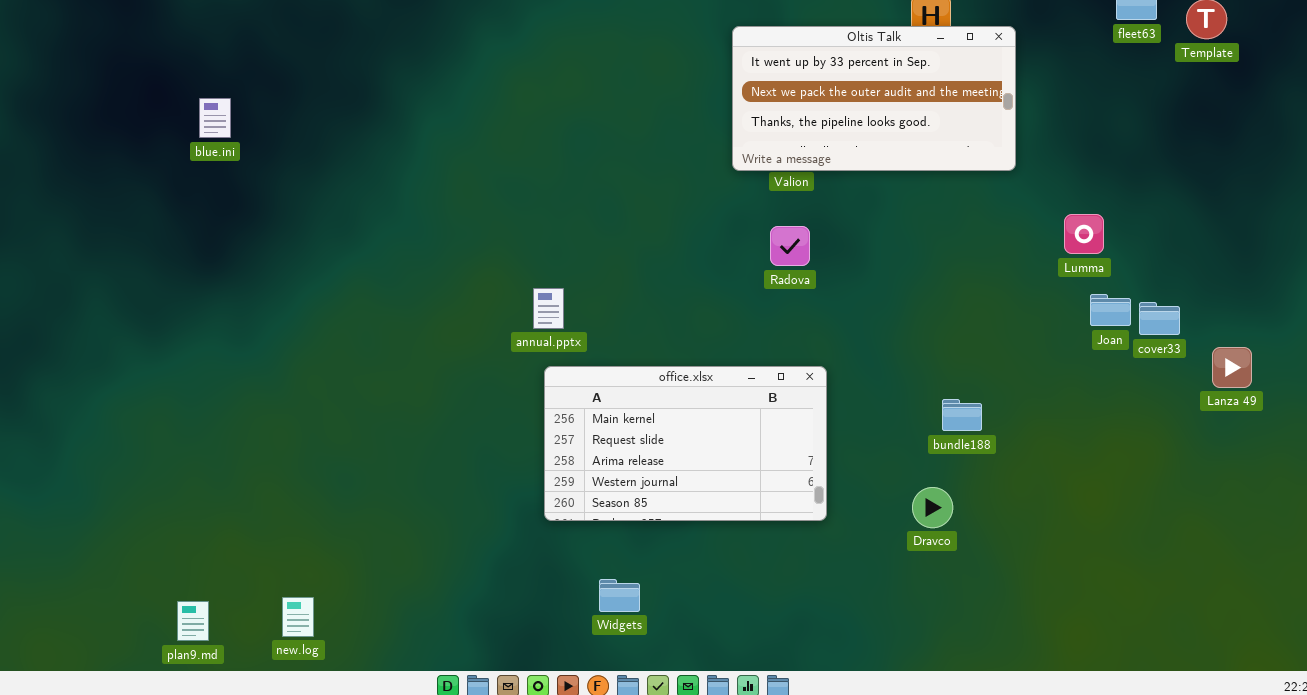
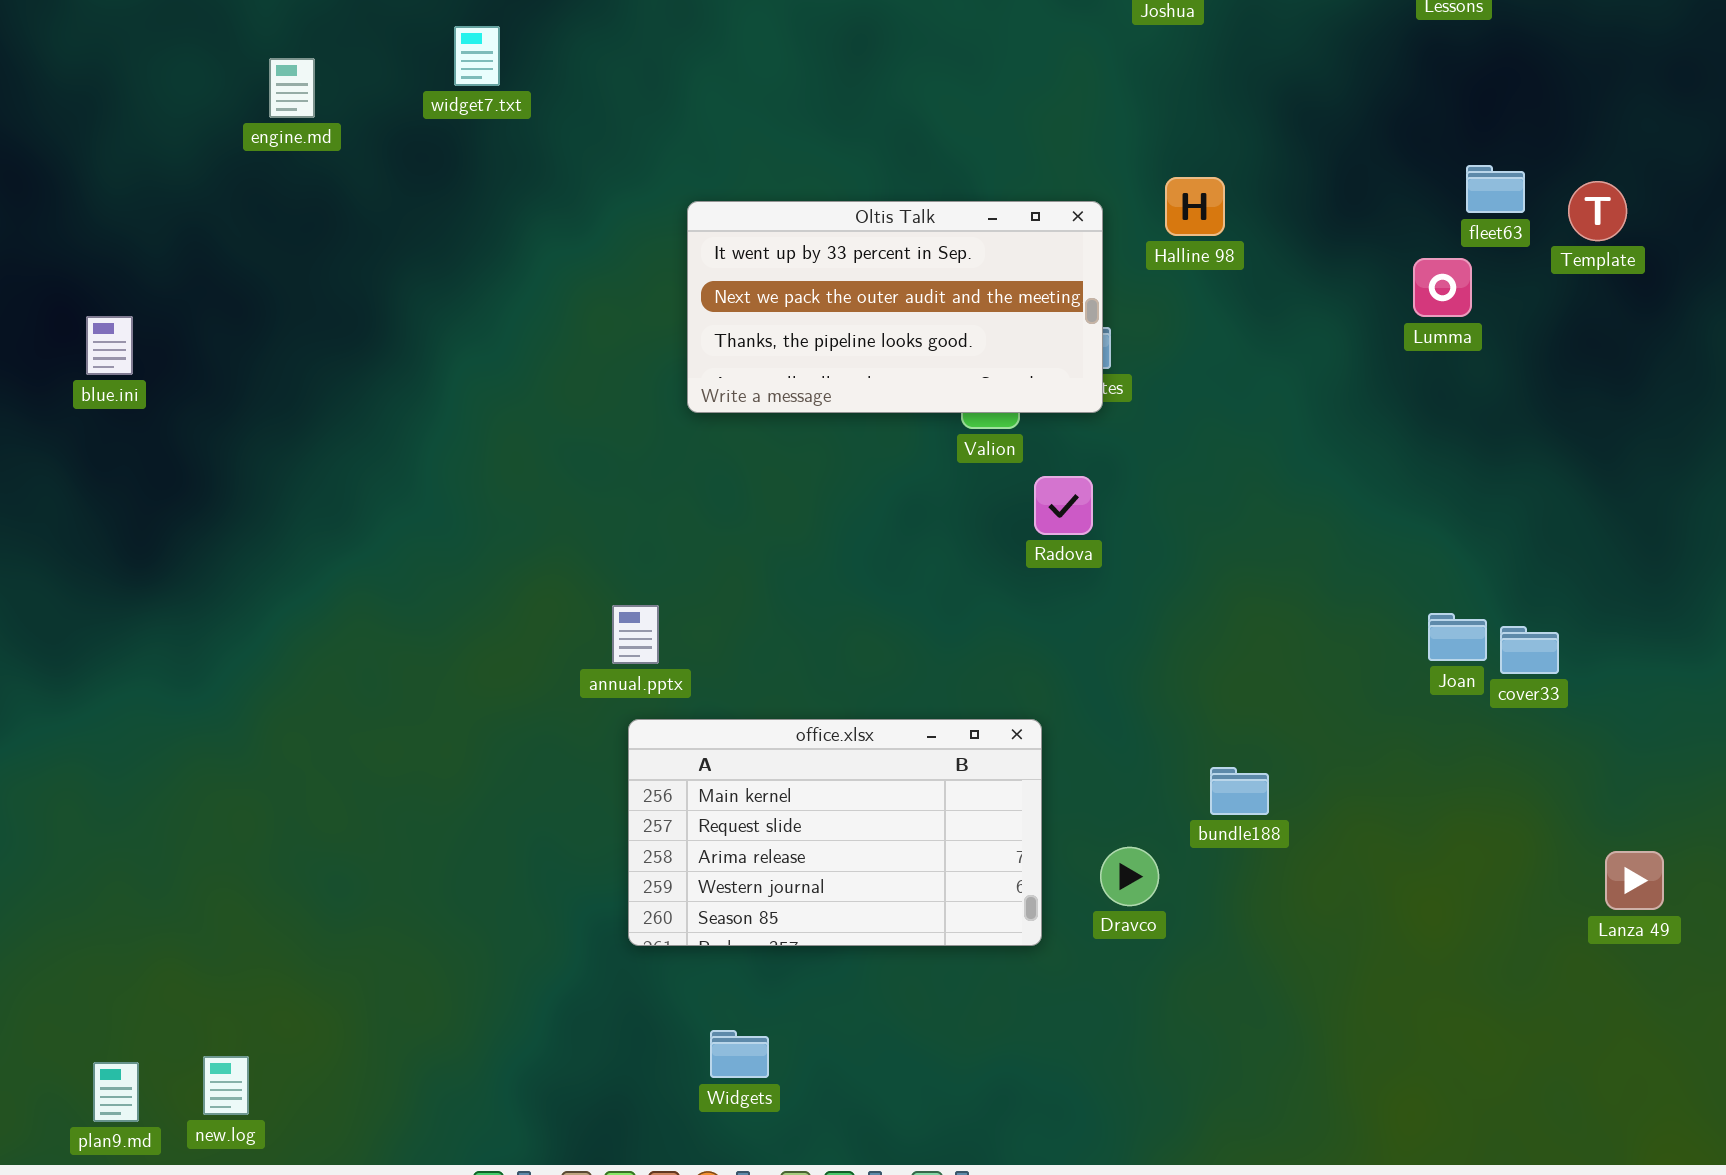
Oltis Talk: [732,26,1016,171] -> [687,201,1103,413], moved
blue.ini: [199,98,231,138] -> [86,316,133,375], moved
Lumma: [1064,214,1104,254] -> [1413,258,1472,317], moved
Radova: [770,226,810,266] -> [1034,476,1093,535], moved
Lanza 49: [1212,347,1252,388] -> [1605,851,1664,910], moved
Dravco: [912,487,953,528] -> [1100,847,1159,906], moved
new.log: [282,597,314,637] -> [203,1056,249,1115], moved

